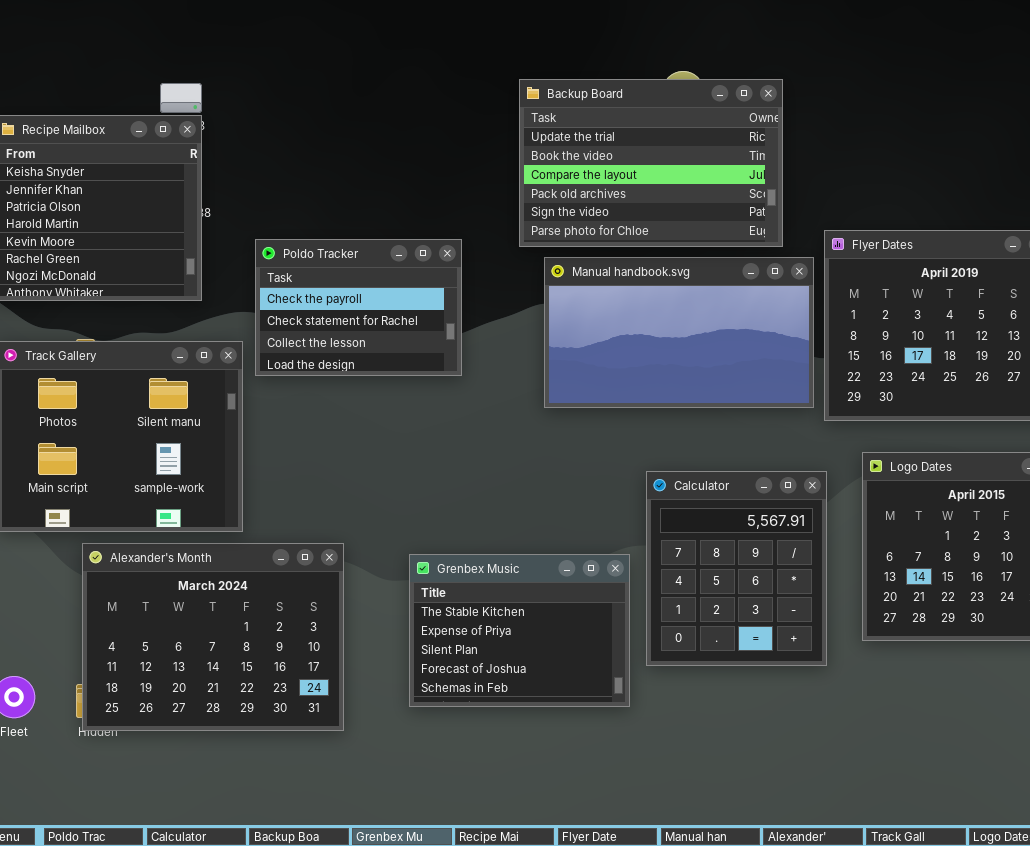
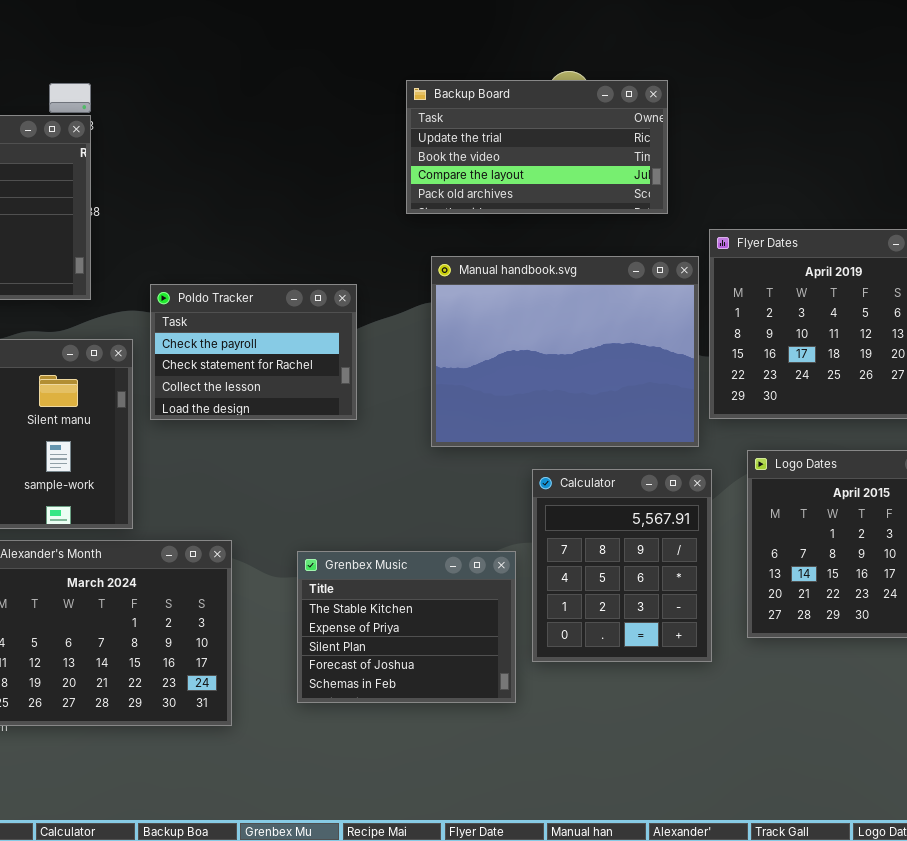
Backup Board: [519,79,783,247] -> [406,80,668,214], resized
Poldo Tracker: [255,239,462,376] -> [150,284,357,420], moved
Manual handbook.svg: [544,257,814,408] -> [431,256,699,447], resized

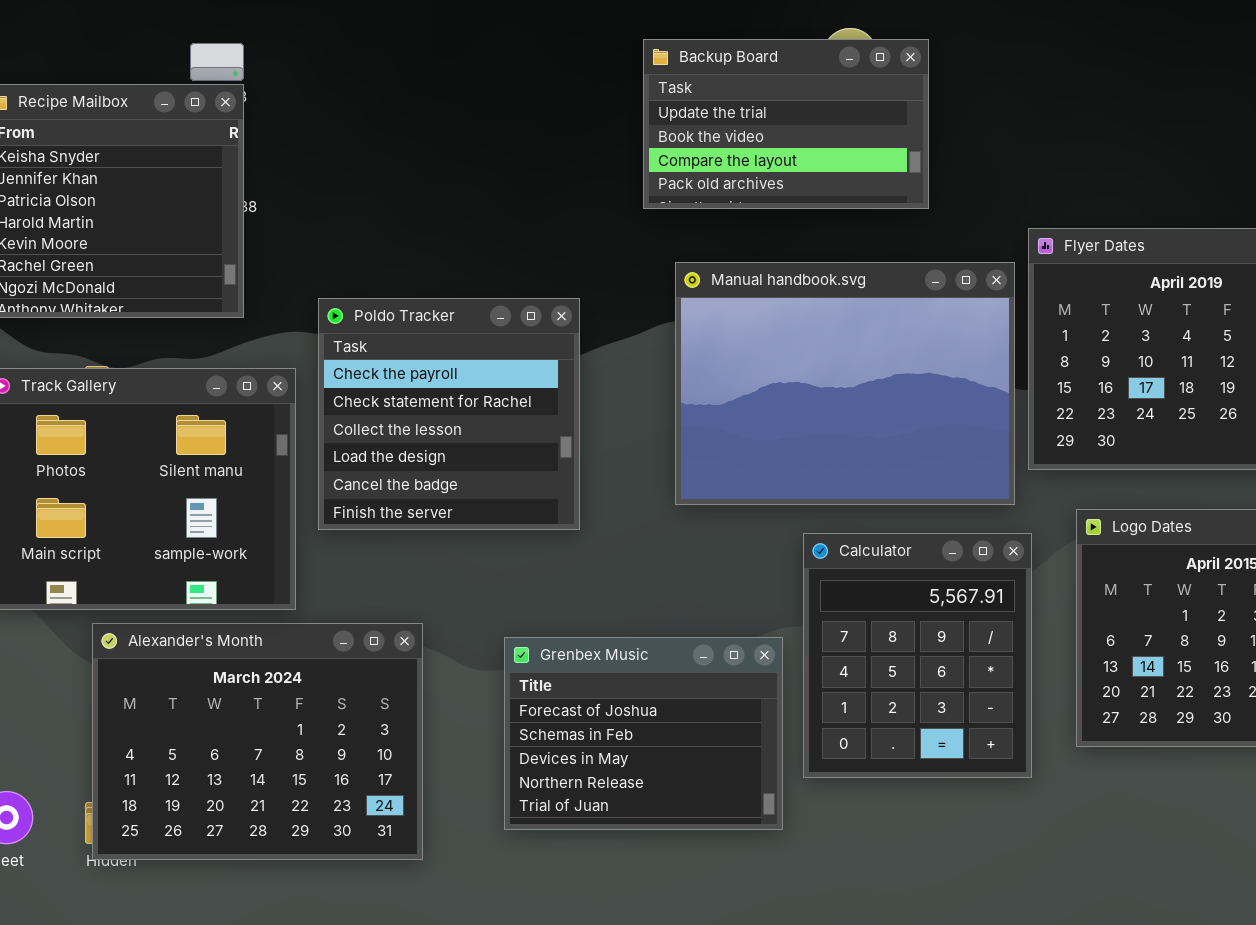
Backup Board: [406,80,668,214] -> [643,39,929,209], resized
Poldo Tracker: [150,284,357,420] -> [318,298,580,530], resized
Grenbex Music: [297,551,516,703] -> [504,637,783,830], scrolled down 3 rows

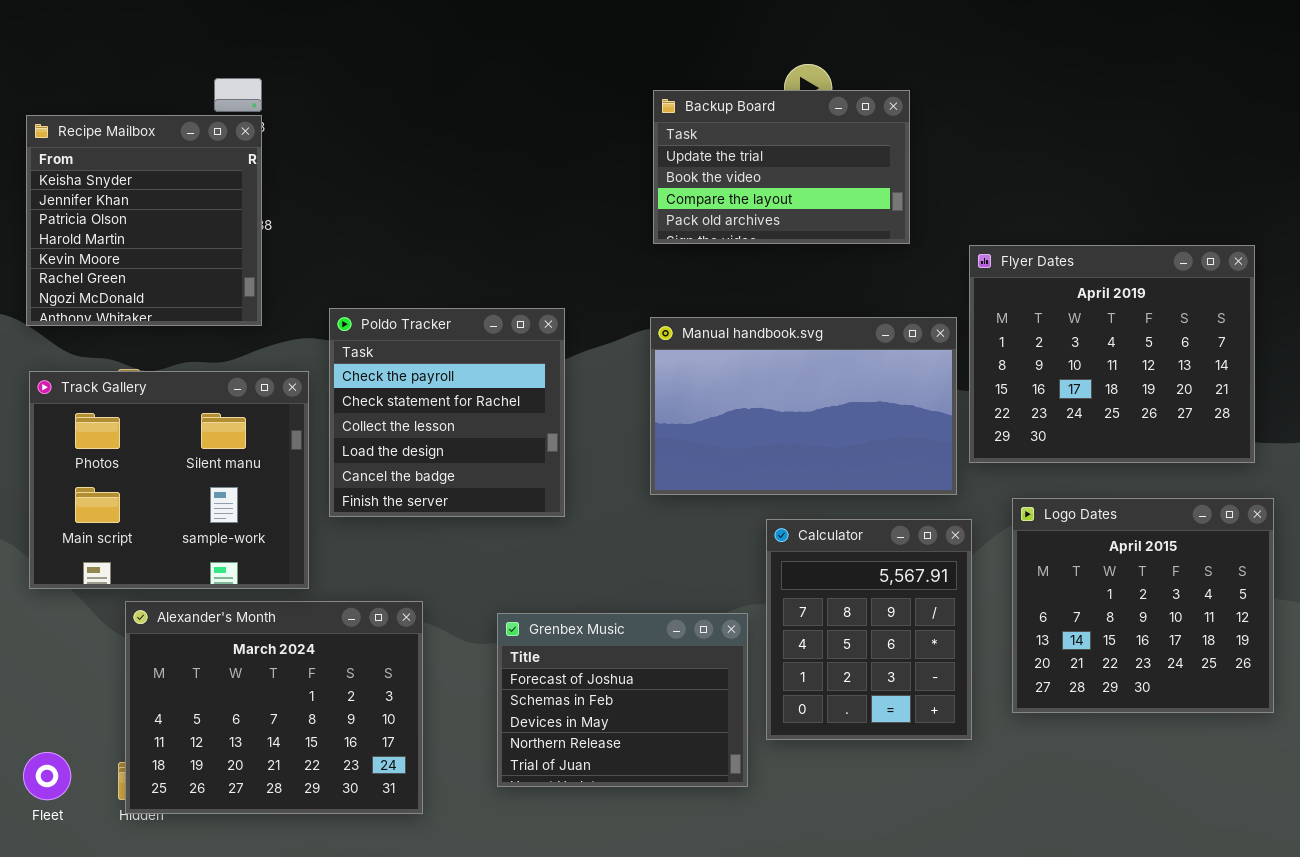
Backup Board: [643,39,929,209] -> [653,90,910,244], moved
Manual handbook.svg: [675,262,1015,505] -> [650,317,957,495], resized

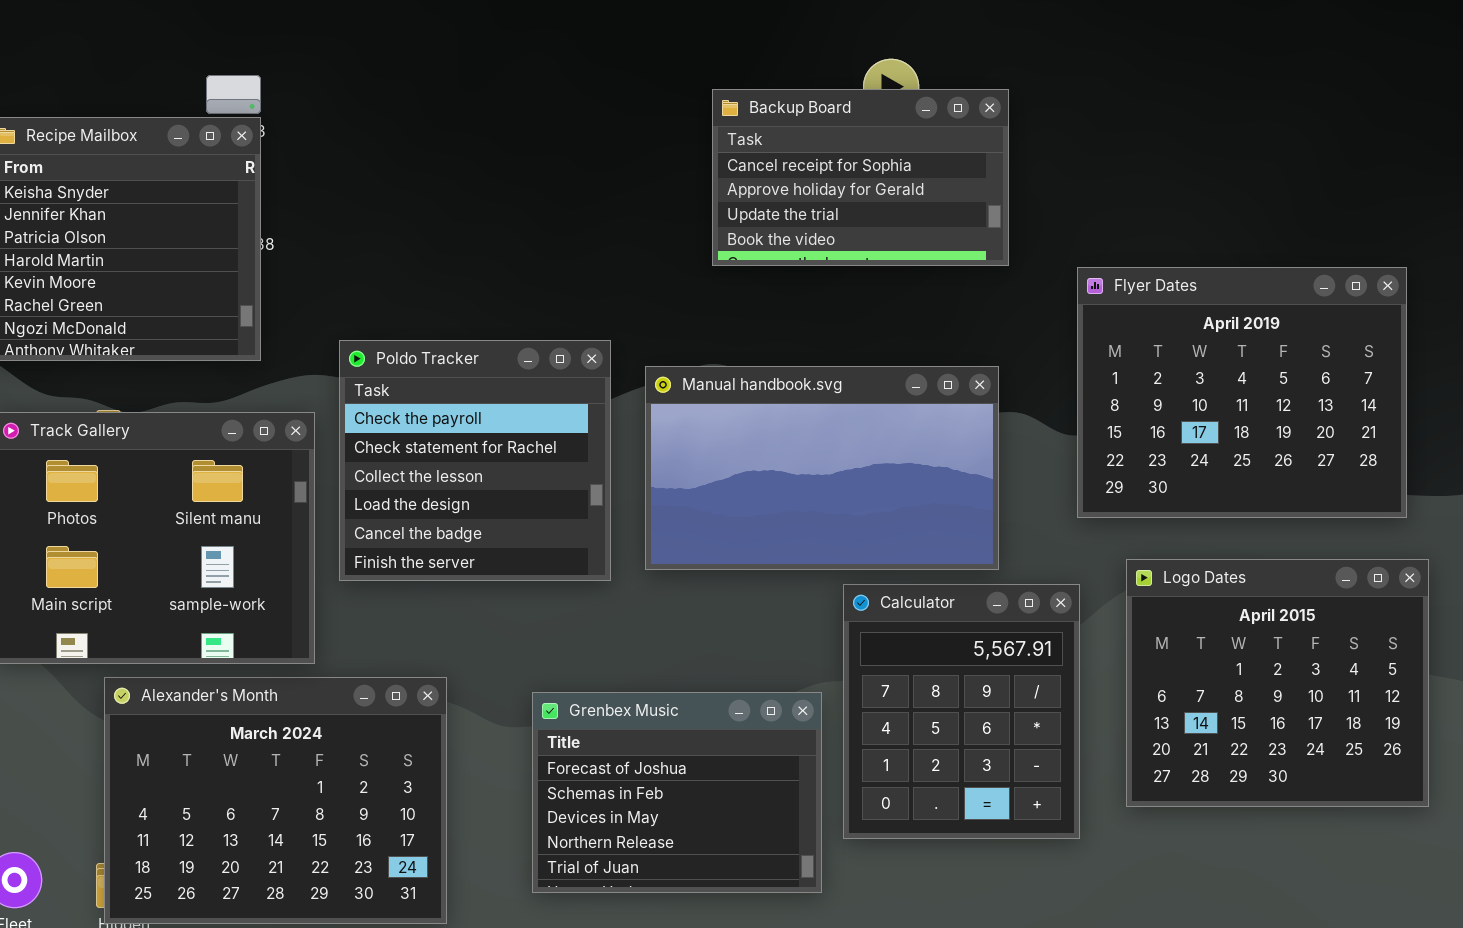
Backup Board: [653,90,910,244] -> [712,89,1009,266], scrolled up 2 rows
Manual handbook.svg: [650,317,957,495] -> [645,366,999,570], moved

